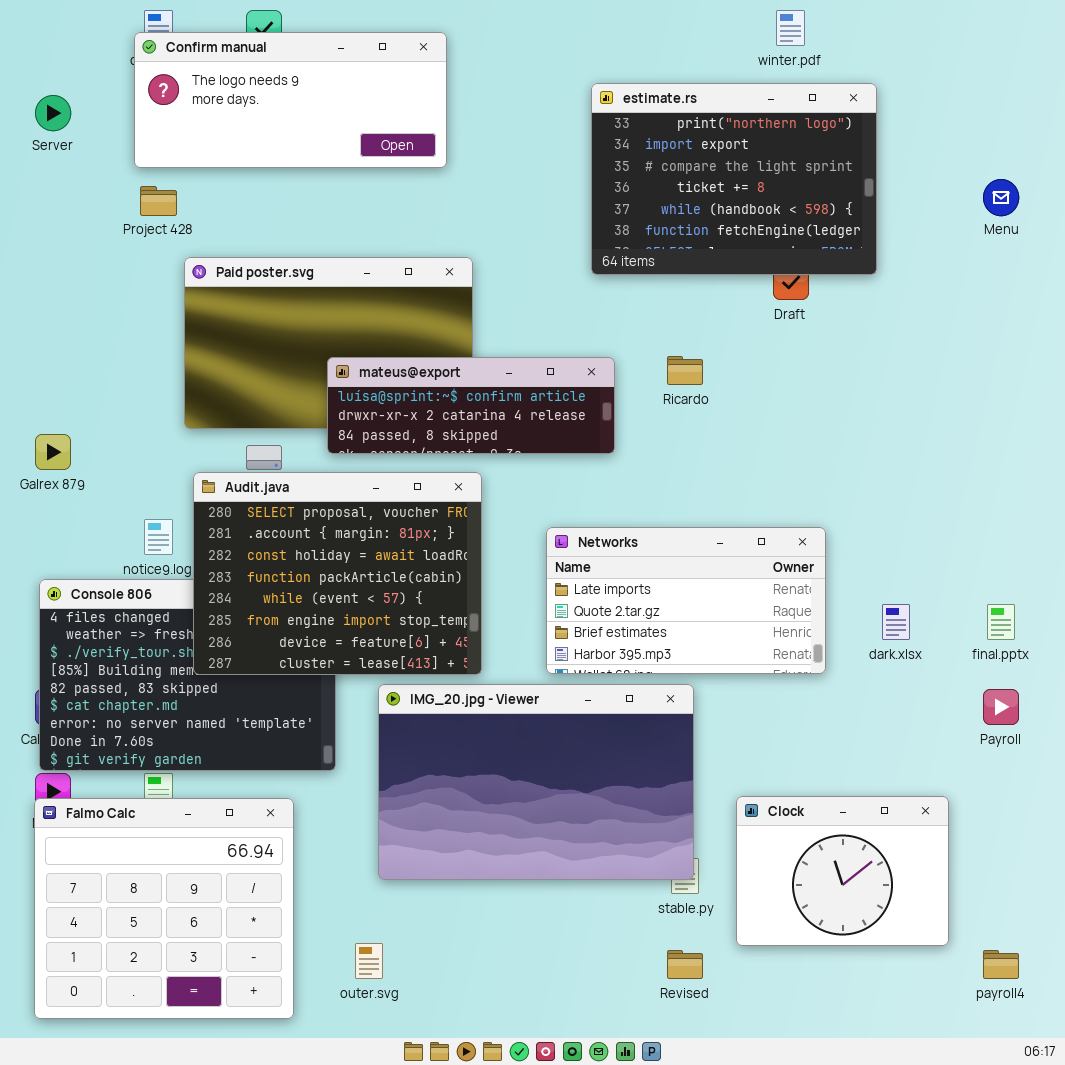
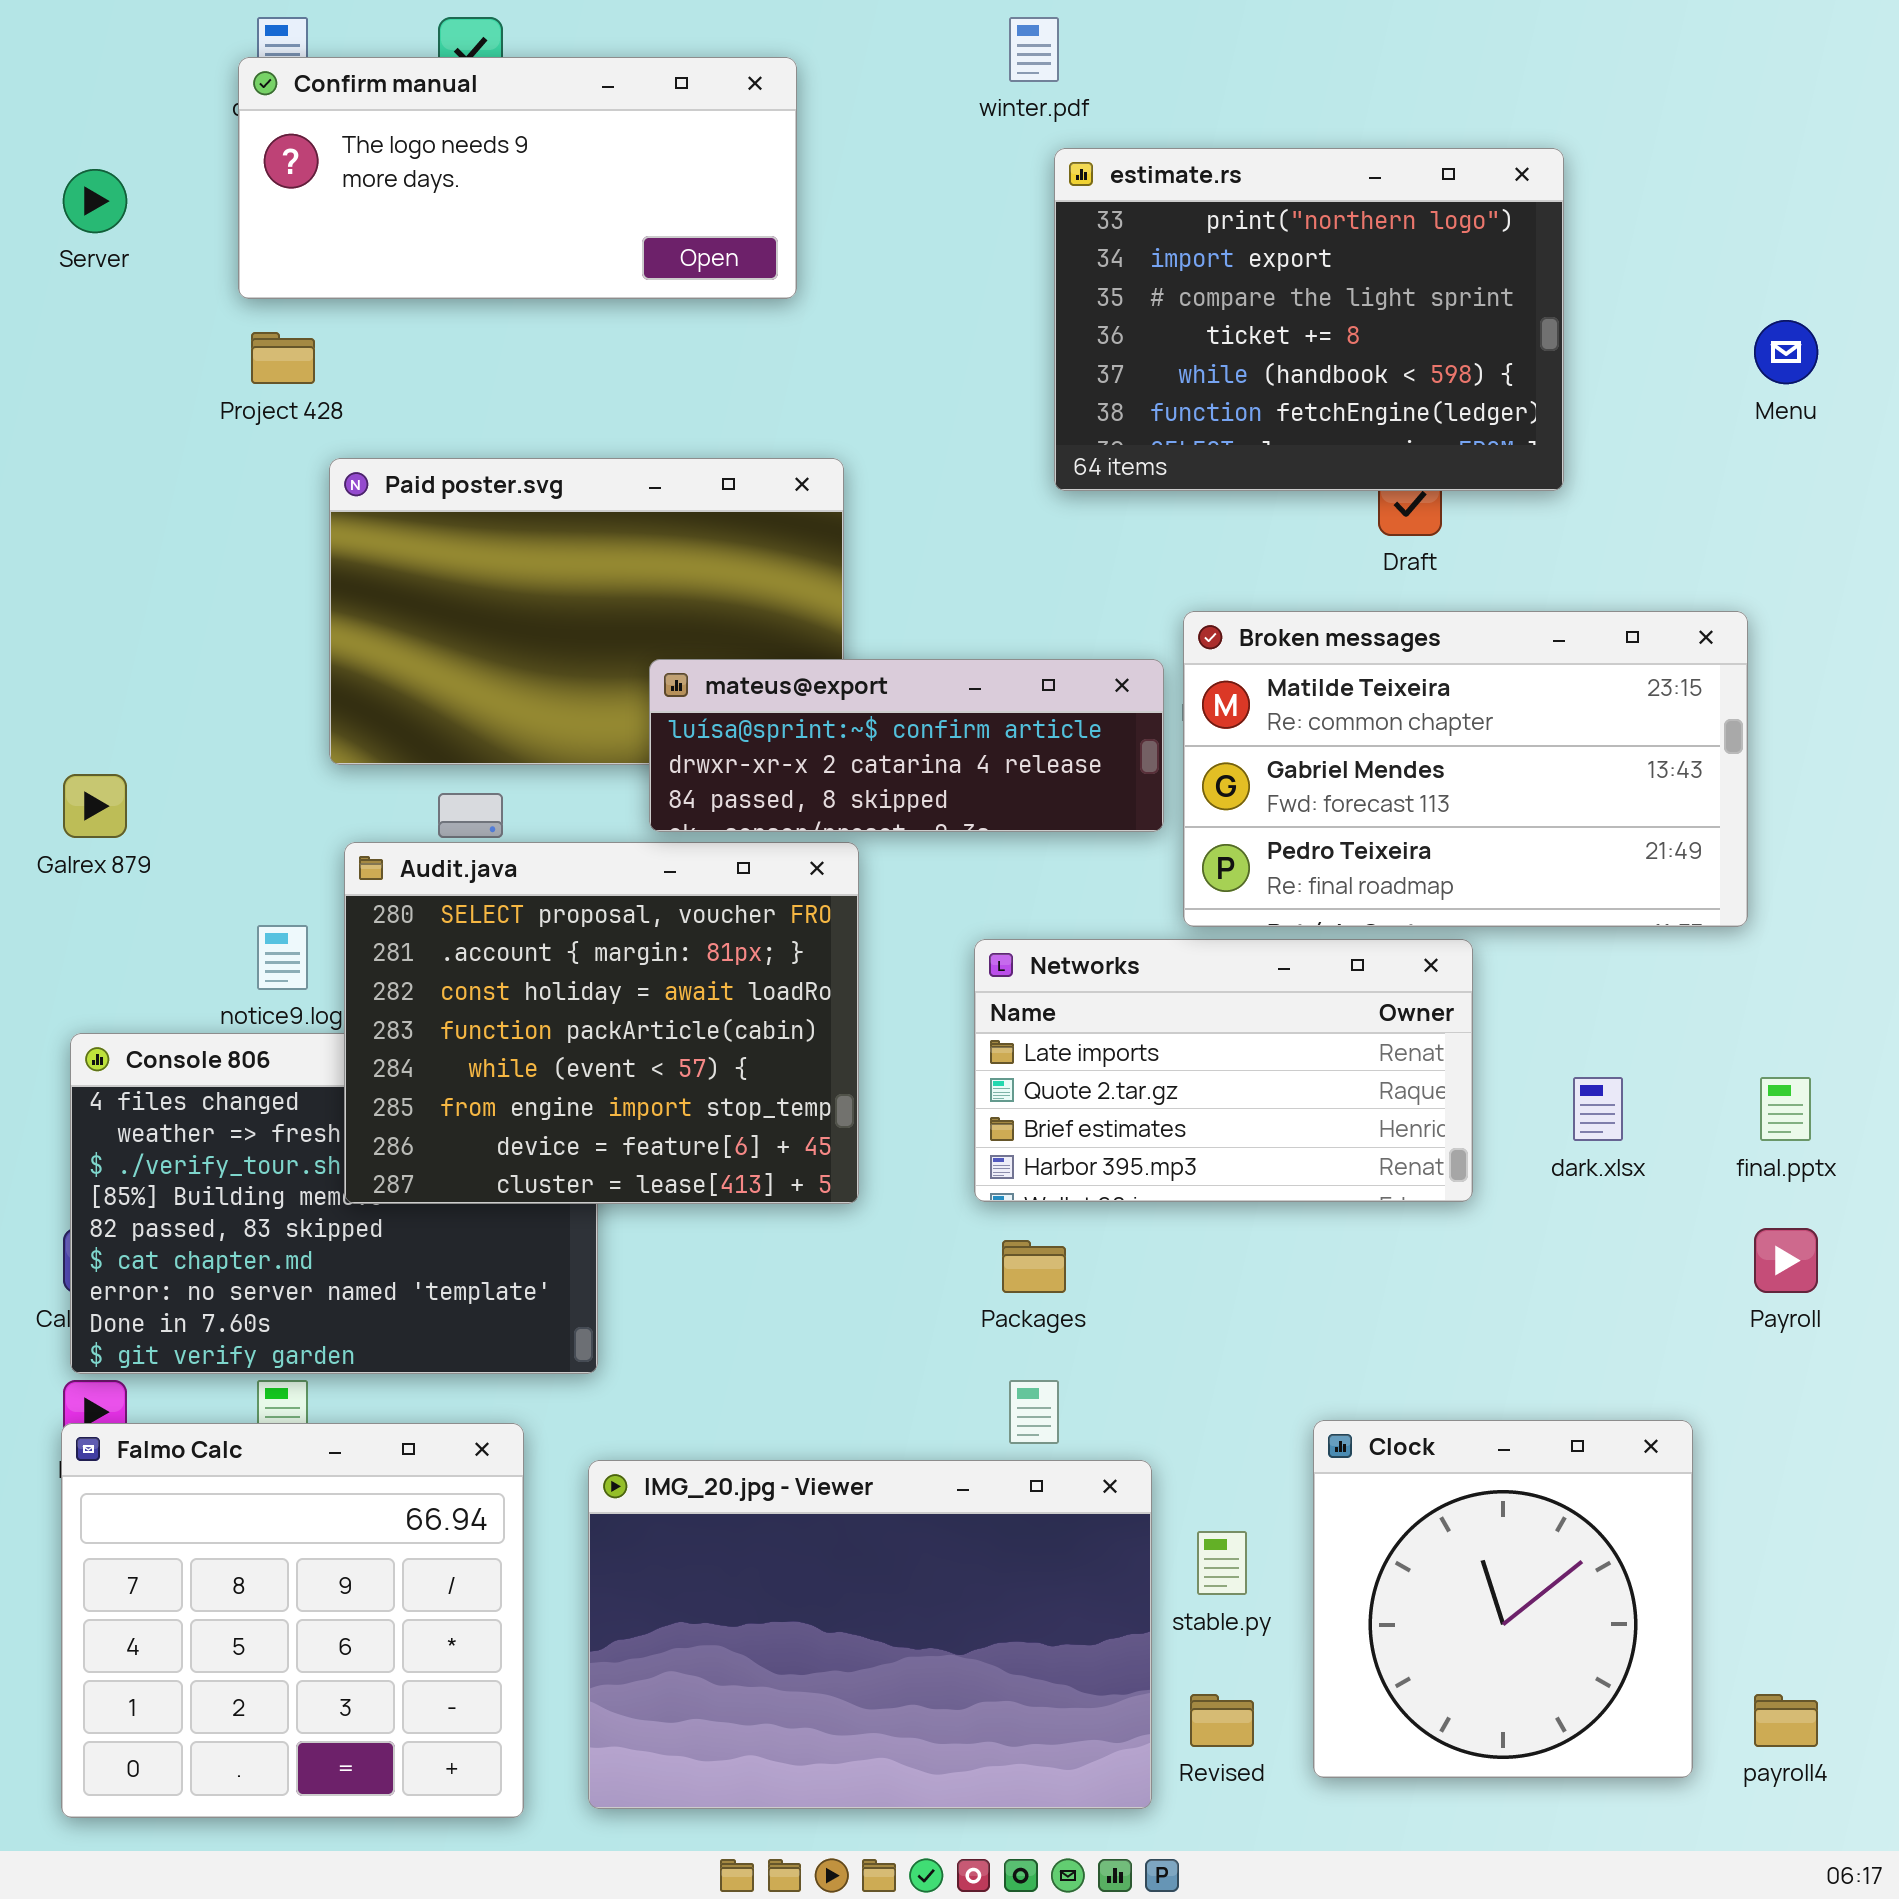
winter.pdf: [776,10,805,46] -> [1009,17,1059,82], moved
Broken messages: none -> [1183,611,1748,927], opened
mateus@export: [327,357,615,454] -> [649,659,1164,832], moved
IMG_20.jpg - Viewer: [378,684,694,880] -> [588,1460,1152,1809], moved
Clock: [736,796,949,946] -> [1313,1420,1693,1778], resized

